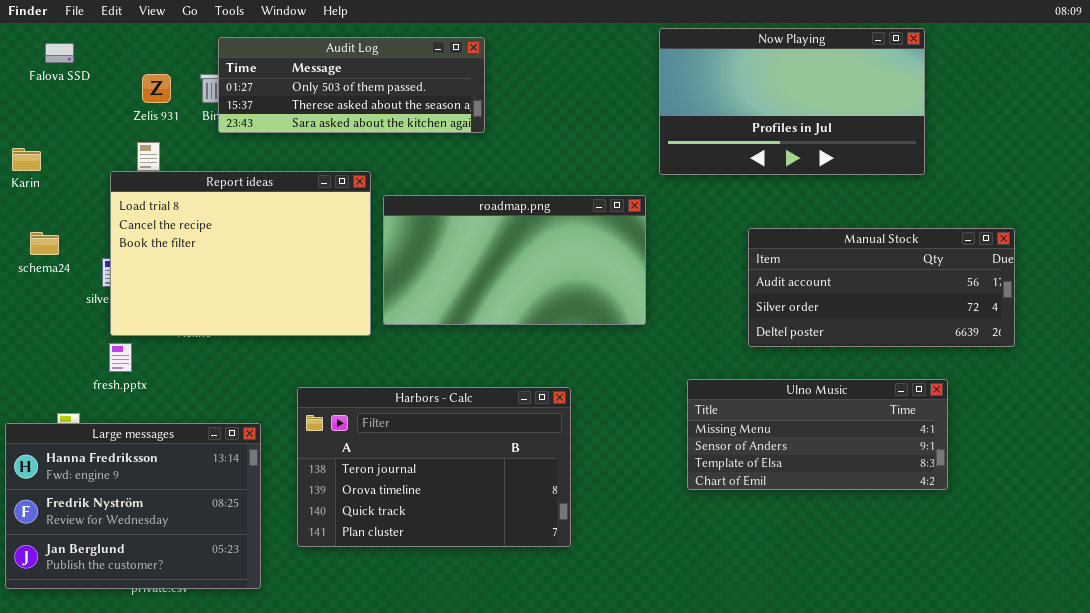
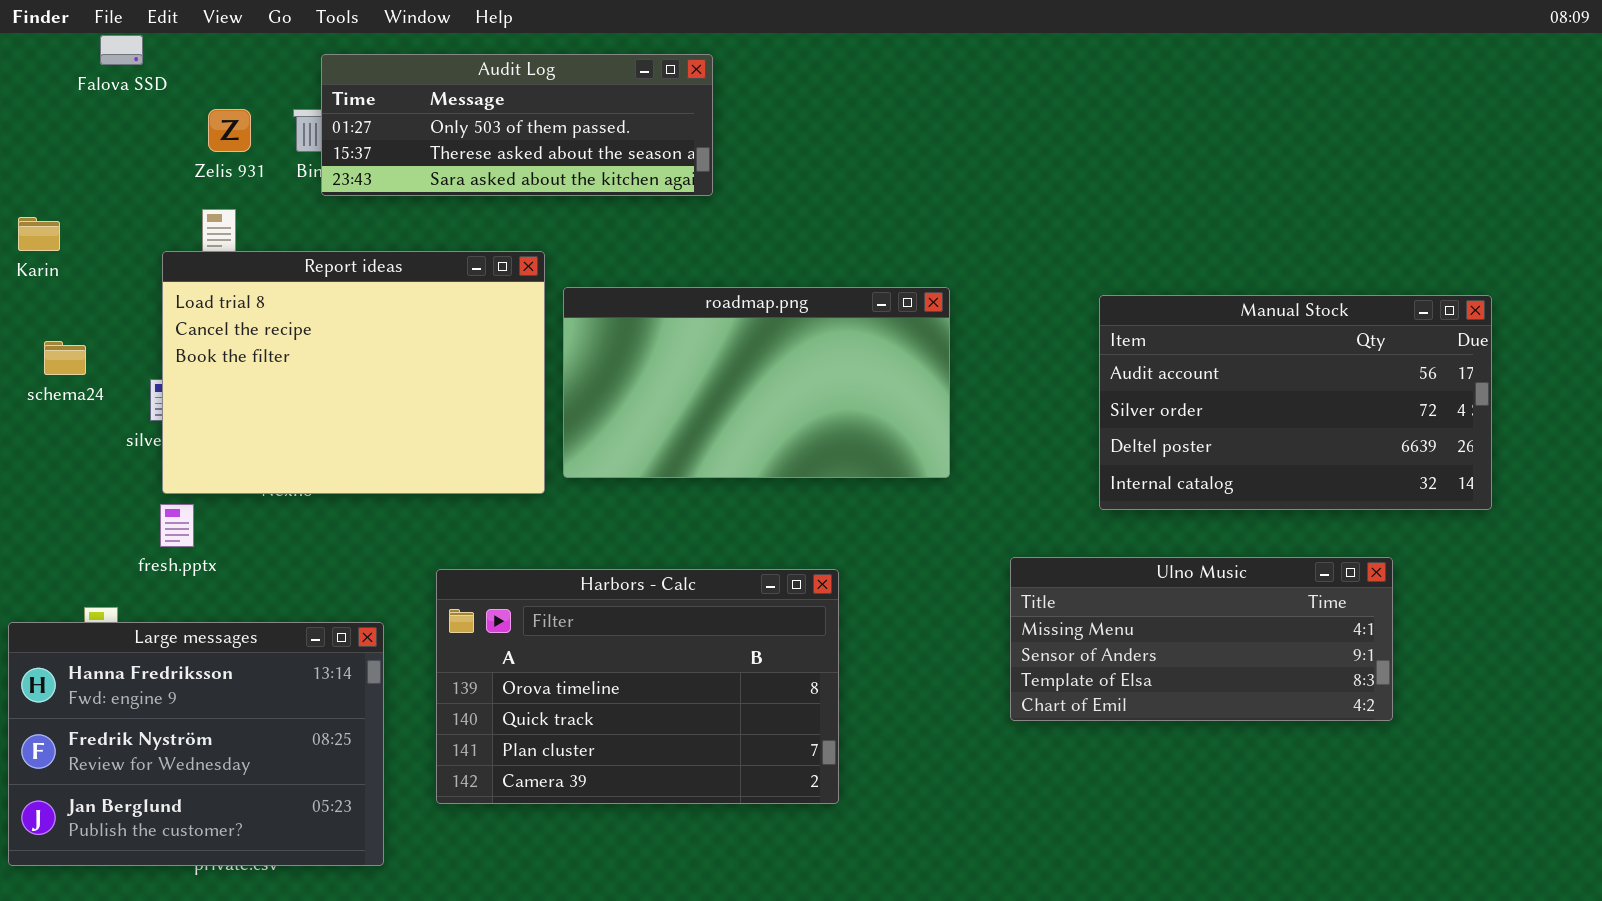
Now Playing: [659,28,925,175] -> none, closed
Falova SSD: [45,43,74,63] -> [100,35,143,65], moved
Manual Stock: [748,228,1015,347] -> [1099,295,1492,510], resized
Harbors - Calc: [297,387,571,547] -> [436,569,839,804], scrolled down 1 row

